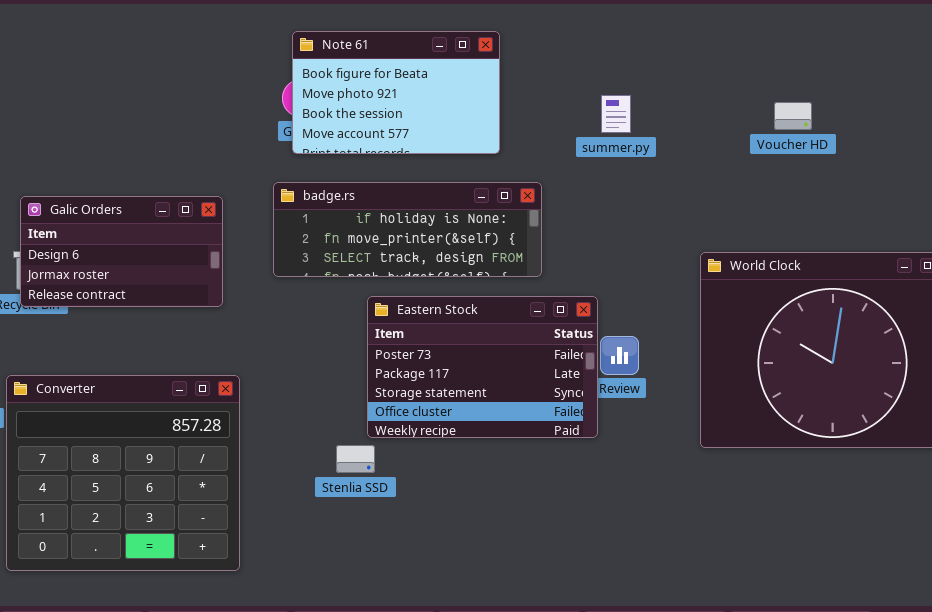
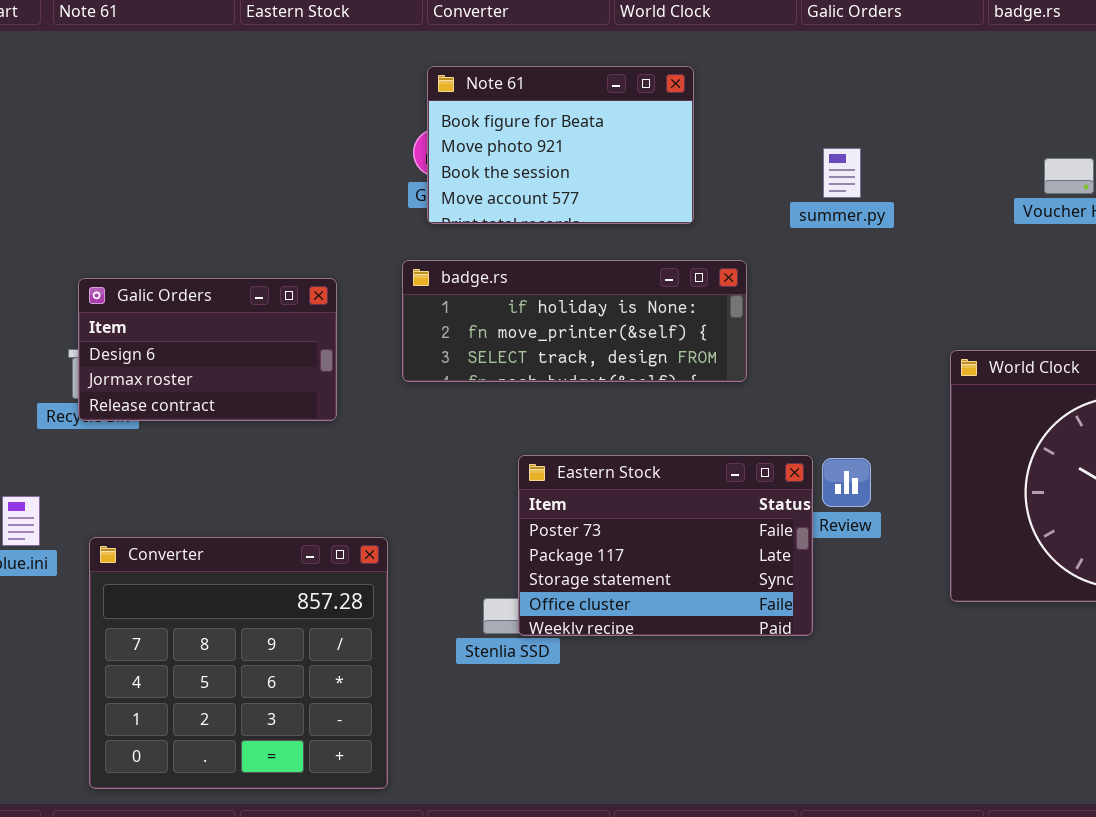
Eastern Stock: [367,296,598,438] -> [518,455,813,636], moved
Converter: [6,375,240,571] -> [89,537,388,789], moved

